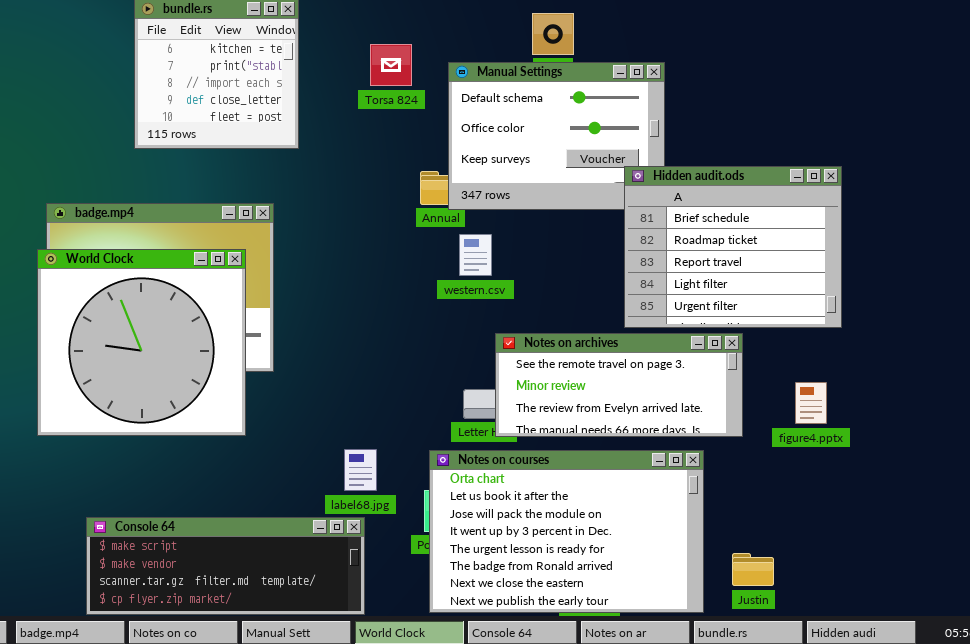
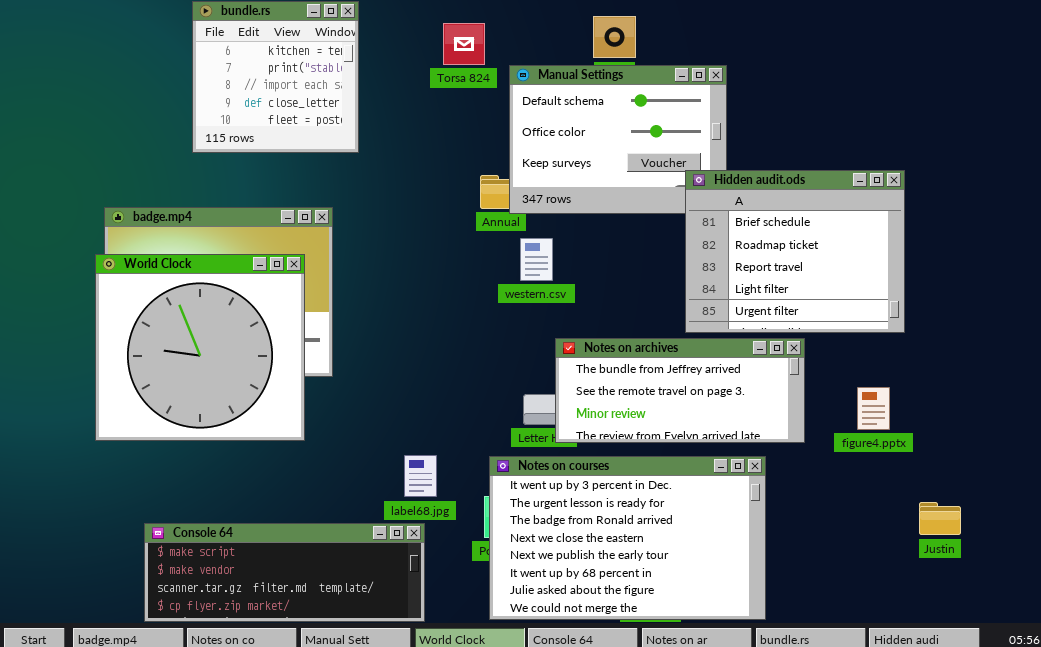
Torsa 824: [370,44,412,86] -> [443,23,485,65], moved
Notes on archives: [495,333,743,437] -> [555,338,805,443], scrolled up 1 row
Notes on courses: [429,450,704,613] -> [489,456,766,620], scrolled down 3 rows
Justin: [732,553,774,586] -> [919,502,961,535], moved

